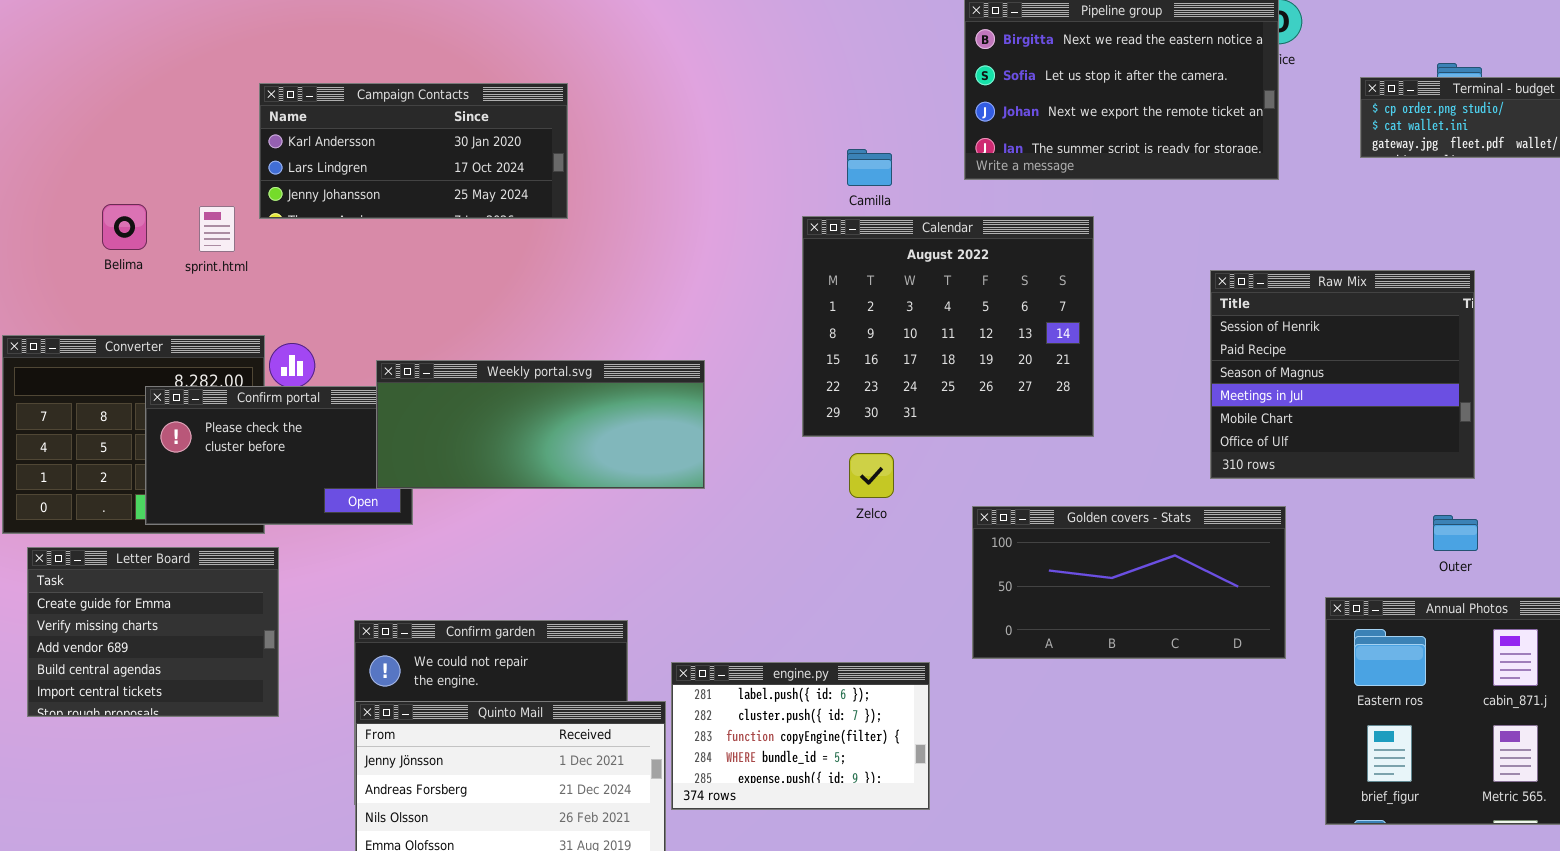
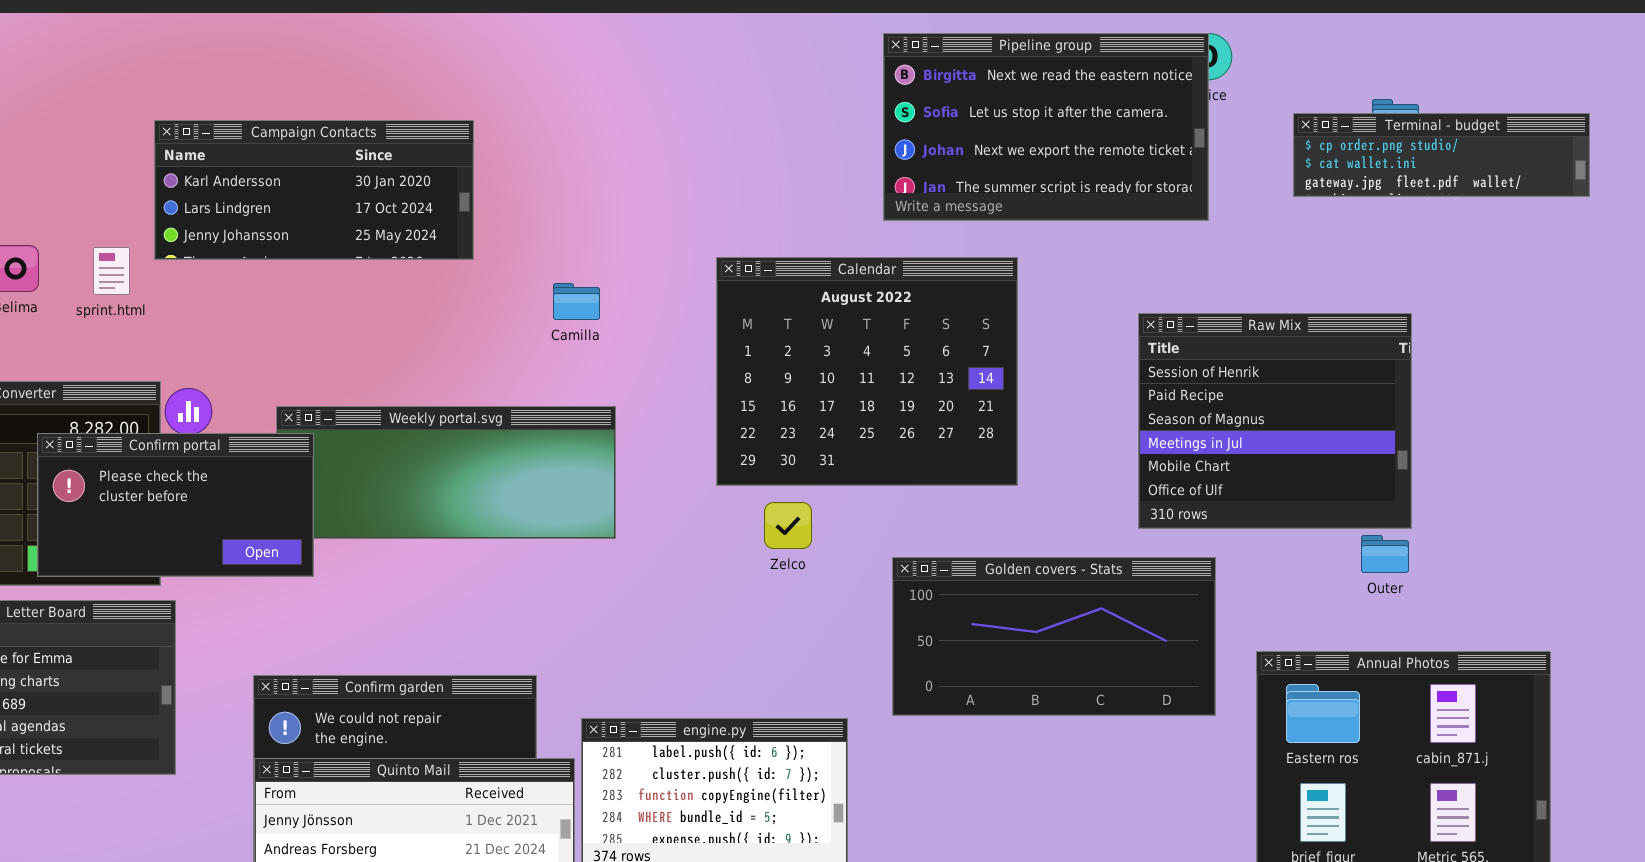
Camilla: [847,149,892,186] -> [553,283,600,320], moved
Confirm portal: [145,386,413,525] -> [37,433,314,577], raised
Outer: [1433,515,1478,551] -> [1361,535,1409,573], moved

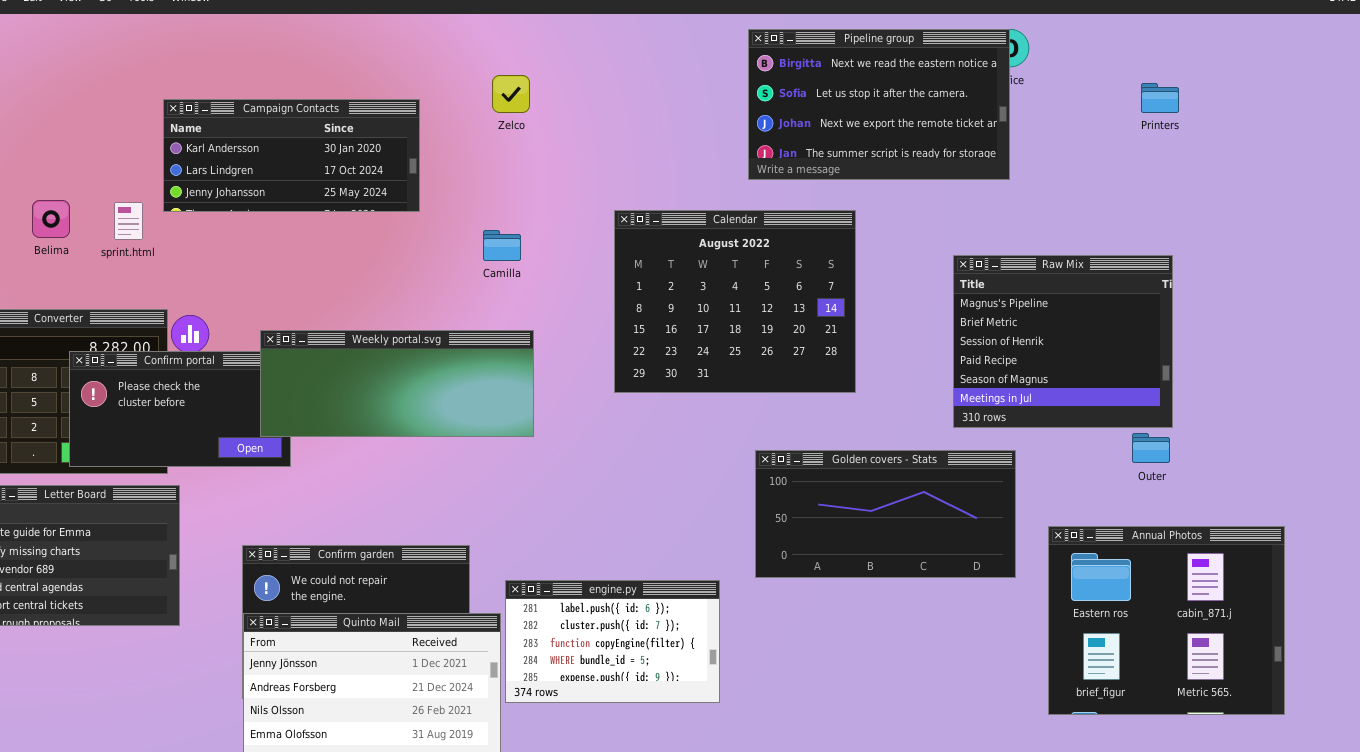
Terminal - budget: [1293,113,1590,197] -> none, closed
Raw Mix: [1138,313,1412,529] -> [953,255,1173,428], scrolled up 2 rows
Weekly portal.svg: [276,406,616,539] -> [260,330,534,437], raised
Zelco: [764,502,812,549] -> [492,75,530,113], moved

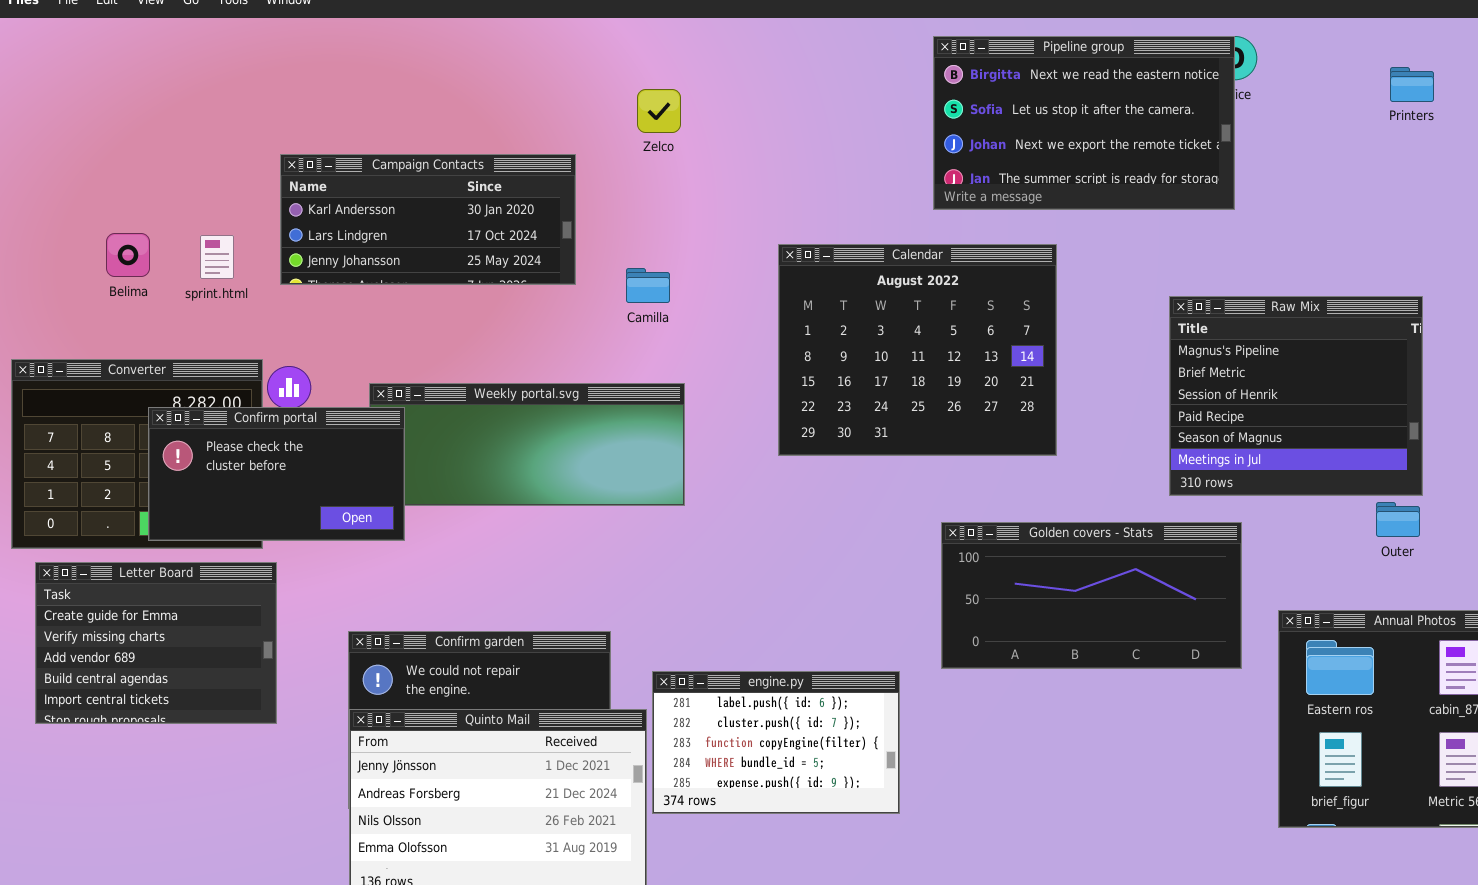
Printers: [1141,83,1179,113] -> [1390,67,1434,102], moved
Campaign Contacts: [163,99,420,212] -> [280,154,576,285], moved
Confirm portal: [69,351,291,467] -> [148,407,405,541], raised

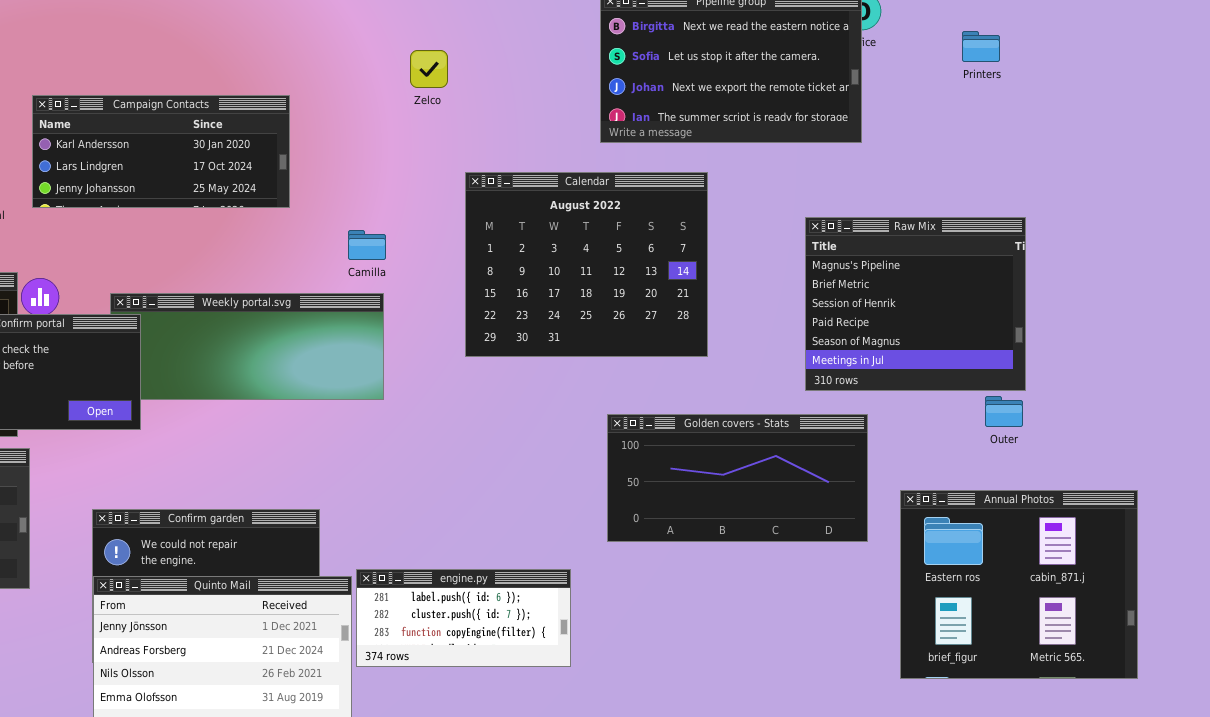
Printers: [1390,67,1434,102] -> [962,31,1000,62], moved
Zelco: [637,89,681,133] -> [410,50,448,88], moved
Camilla: [626,268,670,303] -> [348,230,386,260], moved
engine.py: [652,671,900,814] -> [356,569,571,667], resized

